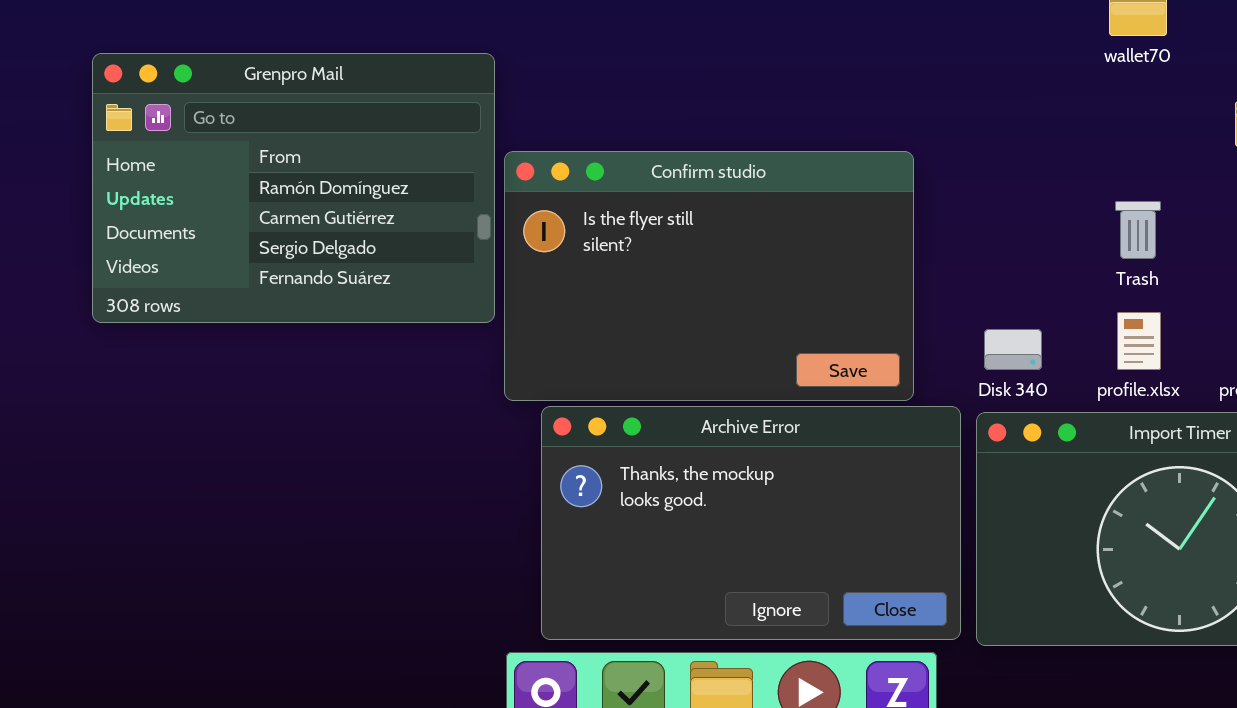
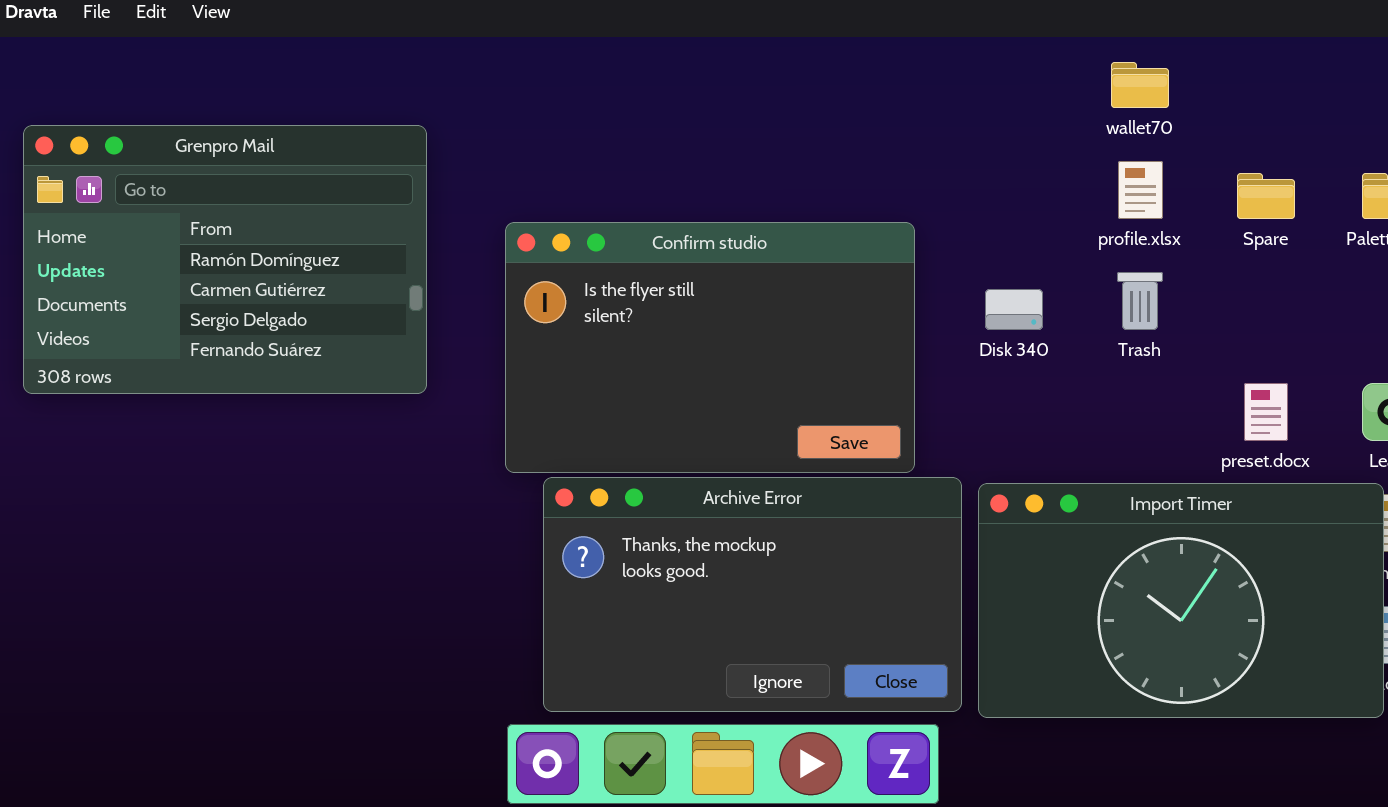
Grenpro Mail: [92,53,495,323] -> [23,125,427,394], moved
profile.xlsx: [1117,312,1161,370] -> [1118,161,1163,219], moved
Disk 340: [984,329,1042,370] -> [985,289,1043,330], moved

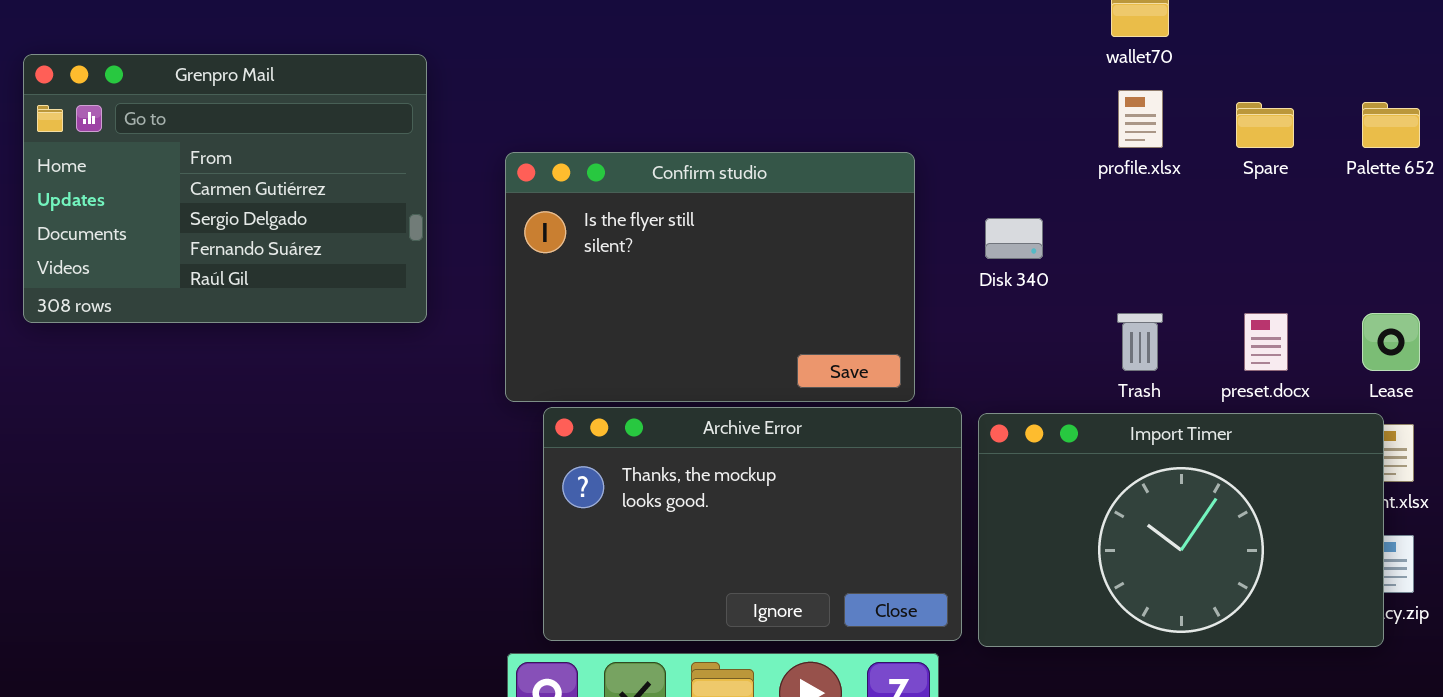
Grenpro Mail: [23,125,427,394] -> [23,54,427,323], scrolled down 1 row
Trash: [1117,272,1163,330] -> [1117,313,1163,371], moved

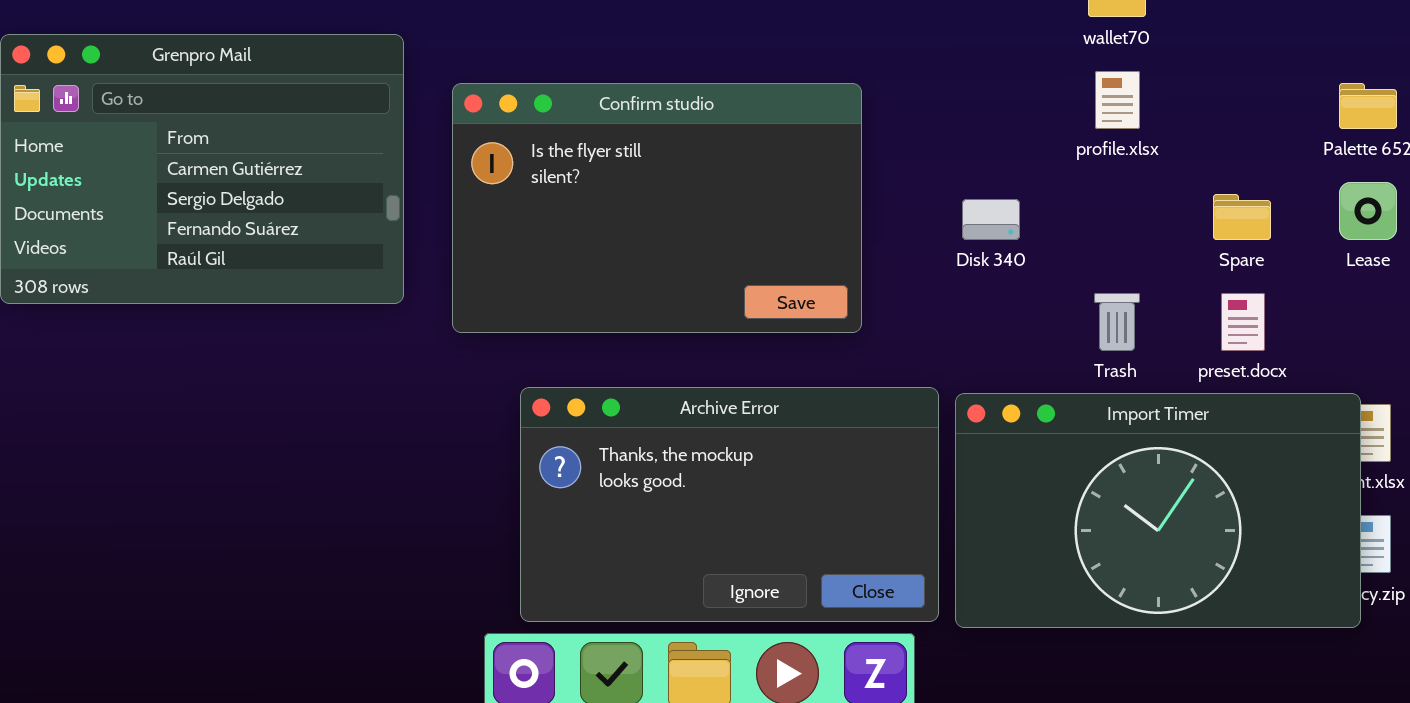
Spare: [1236,102,1294,148] -> [1213,194,1271,240], moved
Confirm studio: [505,152,915,402] -> [452,83,862,333], moved
Lease: [1362,313,1420,371] -> [1339,182,1397,240], moved

